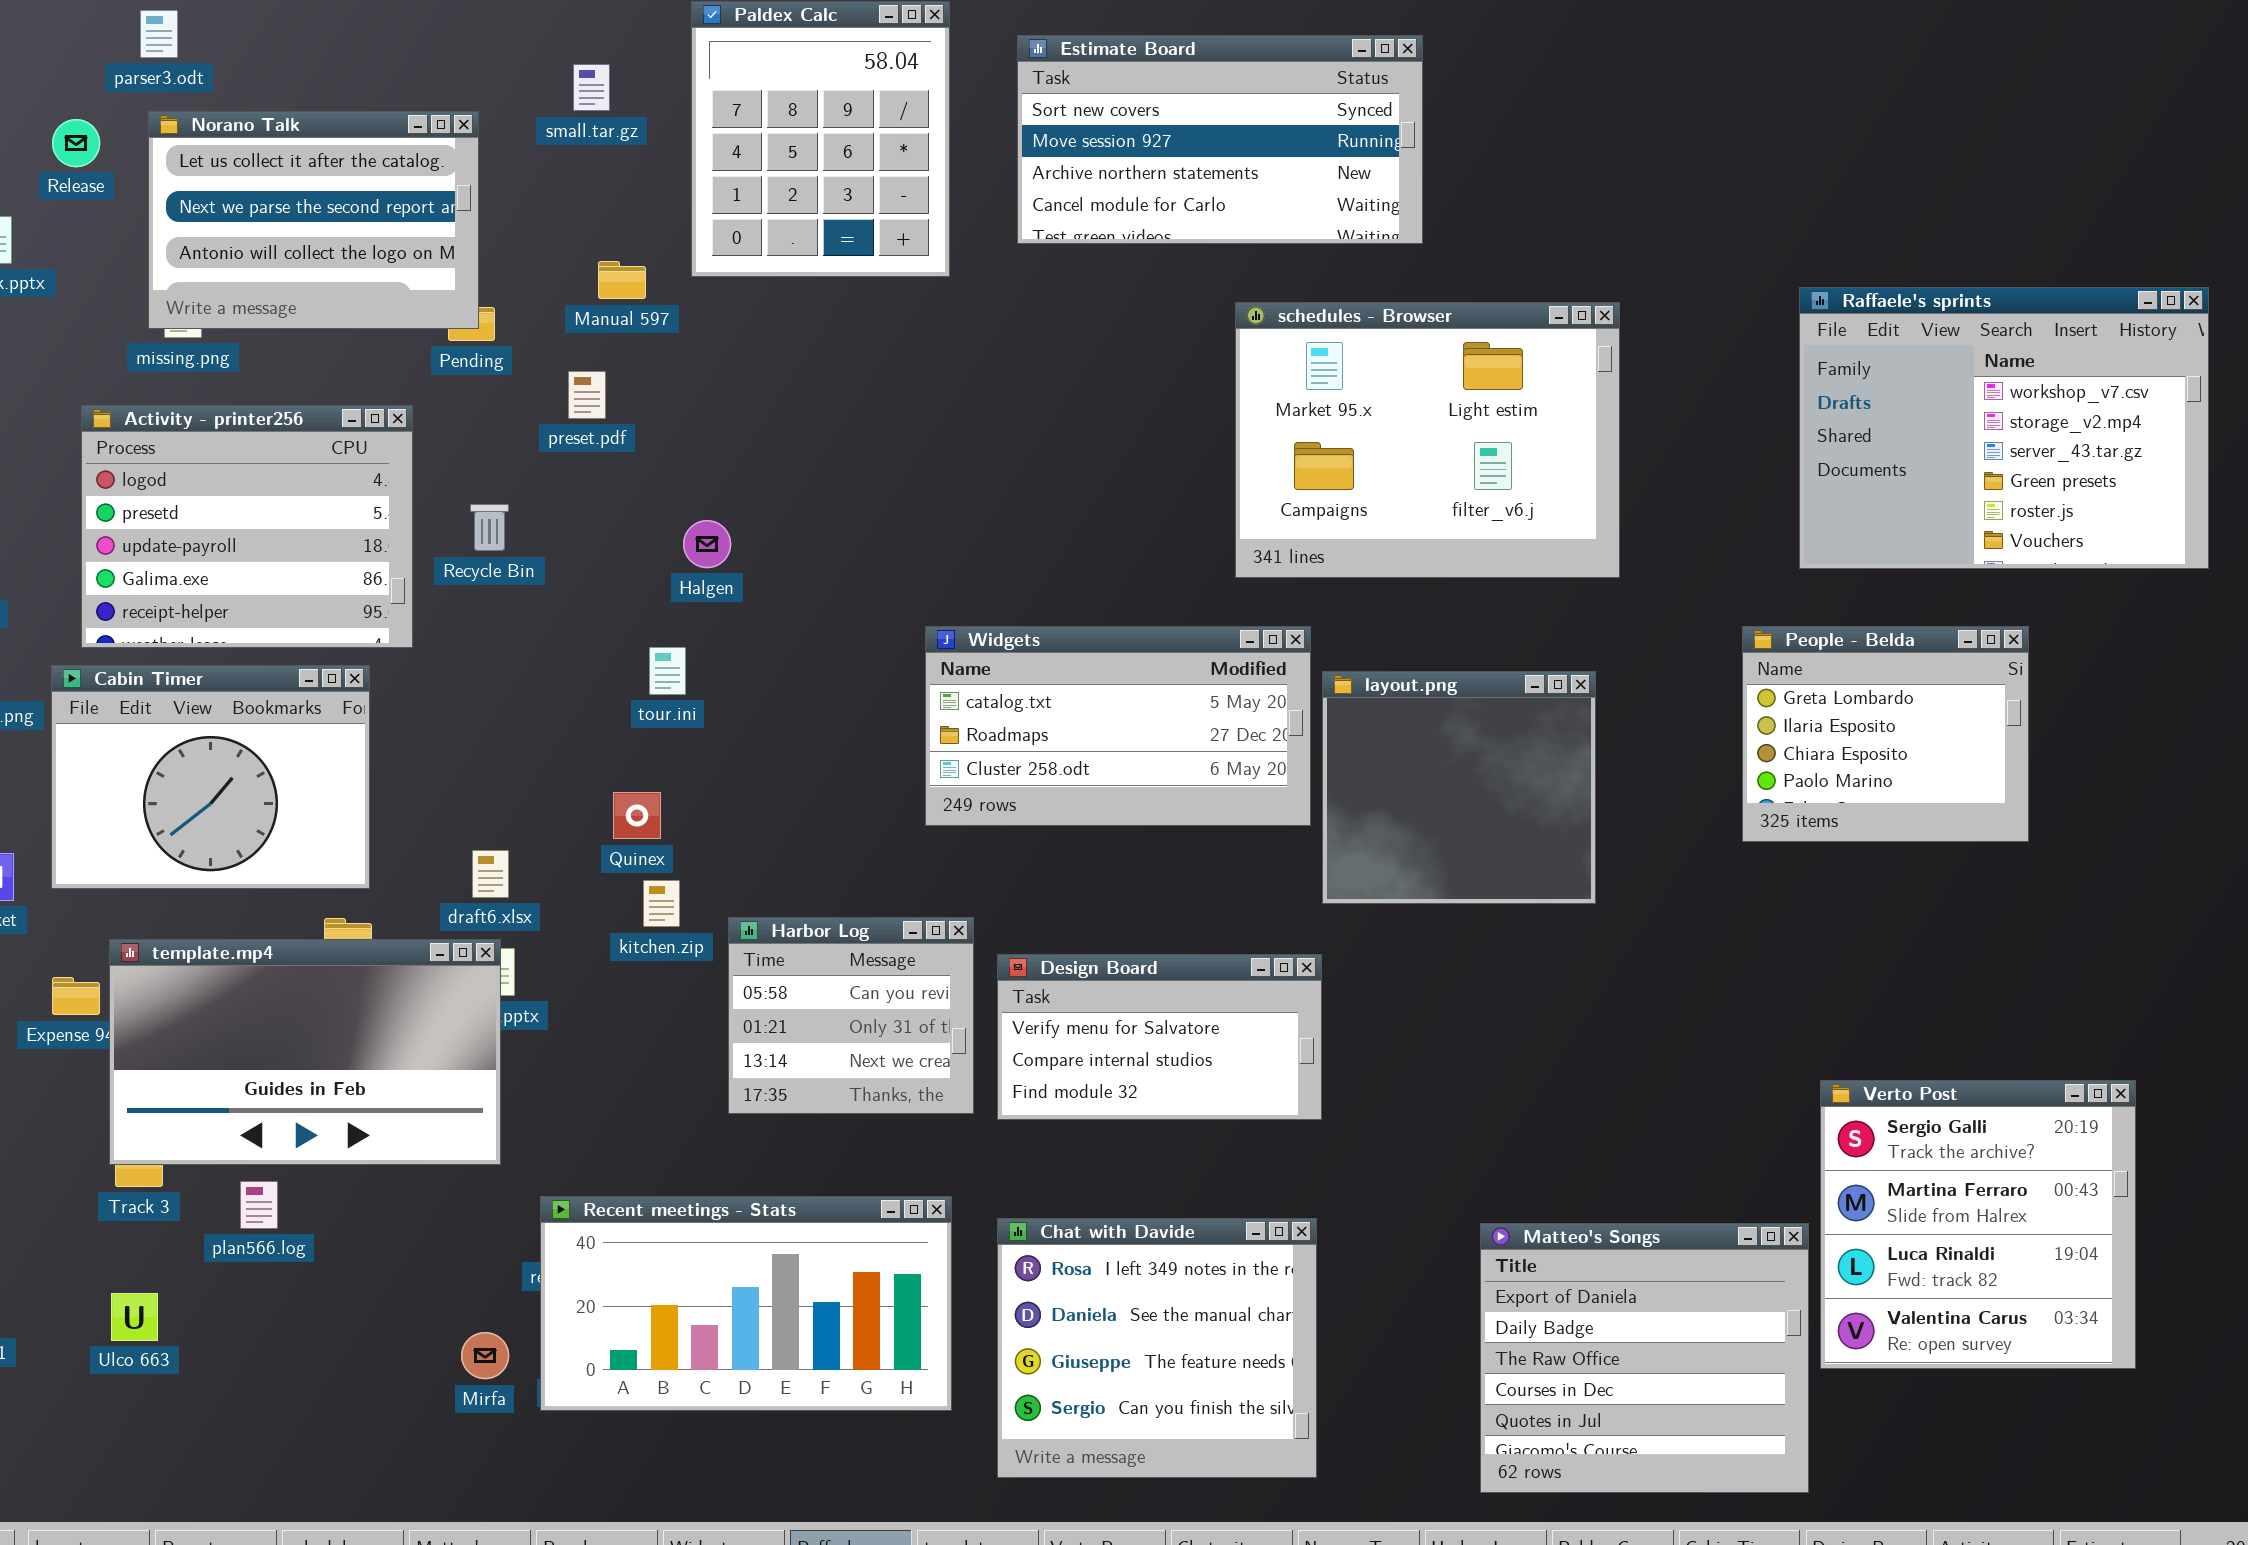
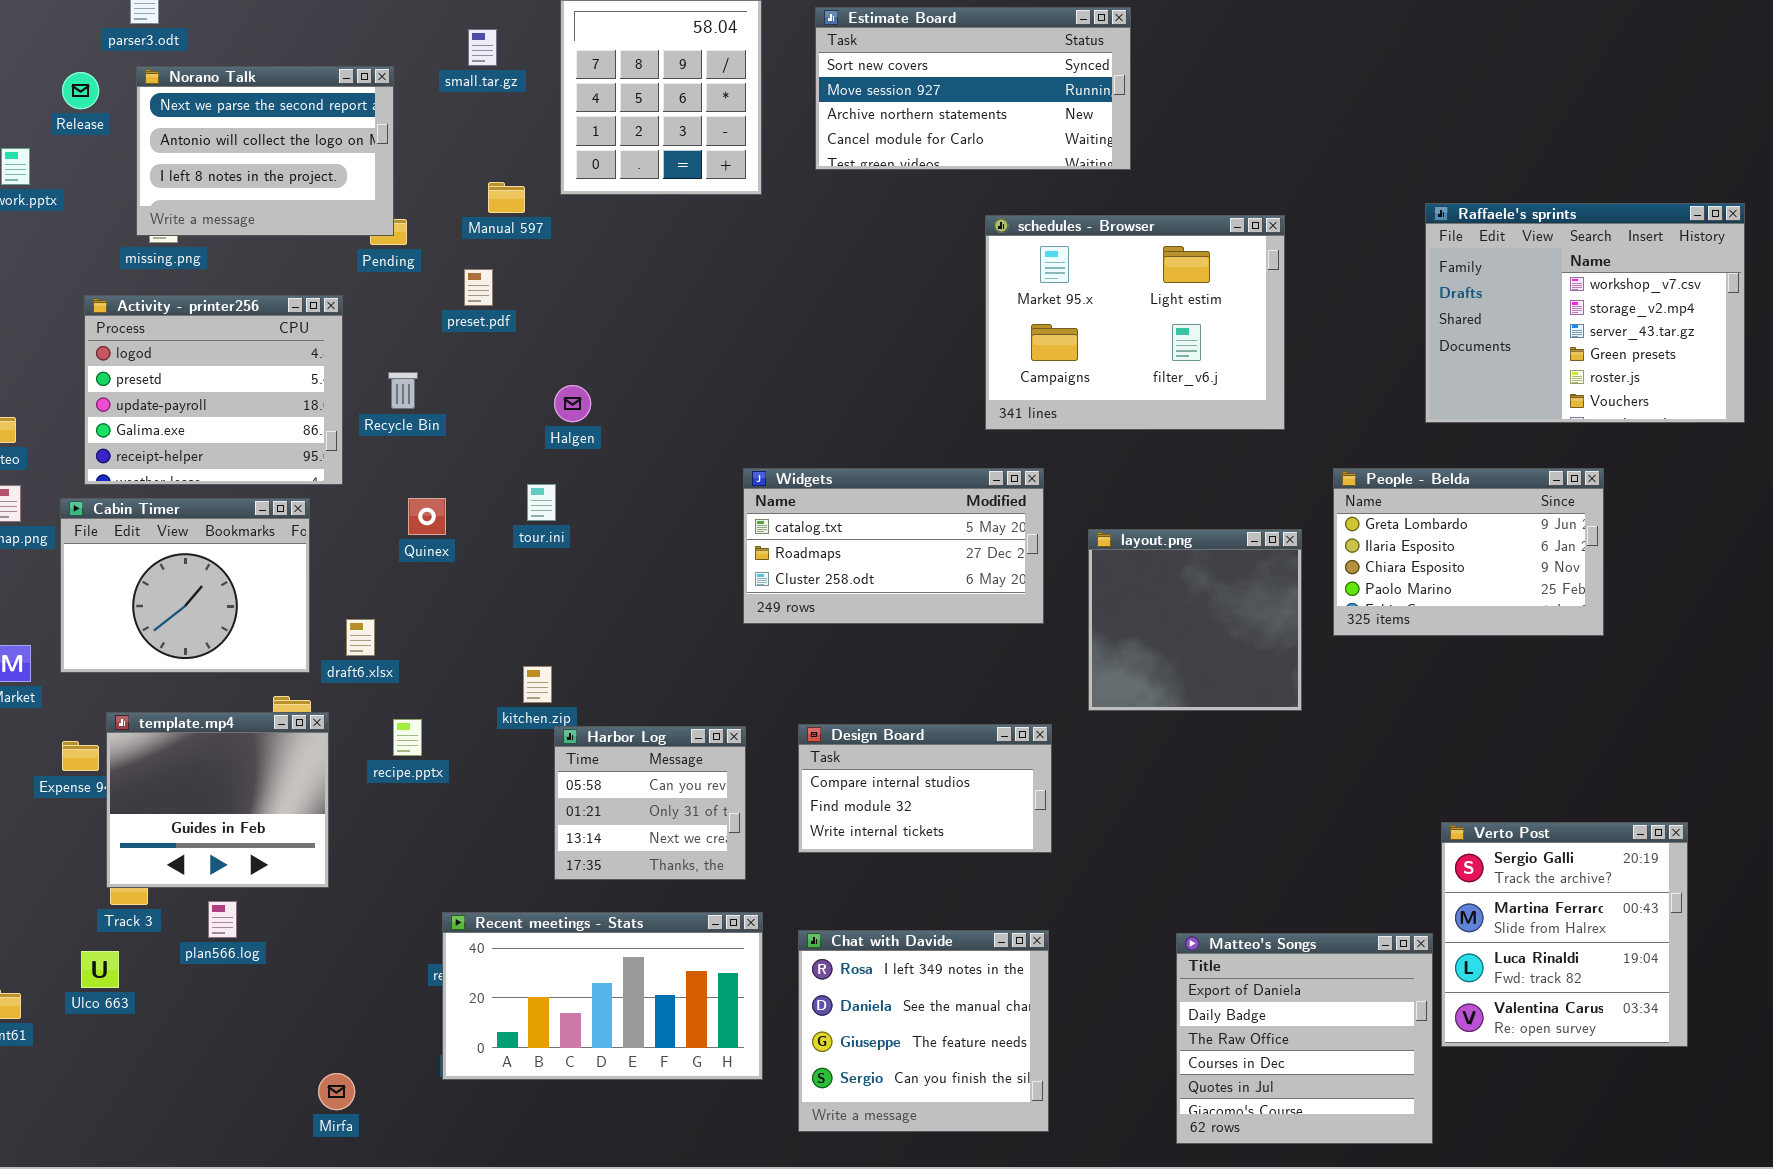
Norano Talk: [148,111,479,329] -> [136,66,394,236], scrolled down 1 row
People - Belda: [1742,626,2029,842] -> [1333,468,1604,636], resized
layout.png: [1322,671,1596,904] -> [1088,529,1302,711], moved
Quinex: [613,792,661,839] -> [408,498,446,535], moved
draft6.xlsx: [472,850,509,898] -> [346,619,375,656], moved
Harbor Log: [728,917,974,1114] -> [554,726,746,880], moved
template.mp4: [109,939,501,1165] -> [106,712,329,888], resized
Design Board: [997,954,1322,1120] -> [798,724,1052,853], scrolled down 1 row
Ulco 663: [111,1293,158,1341] -> [81,951,119,988], moved
Mirfa: [461,1332,509,1379] -> [318,1073,355,1110], moved

